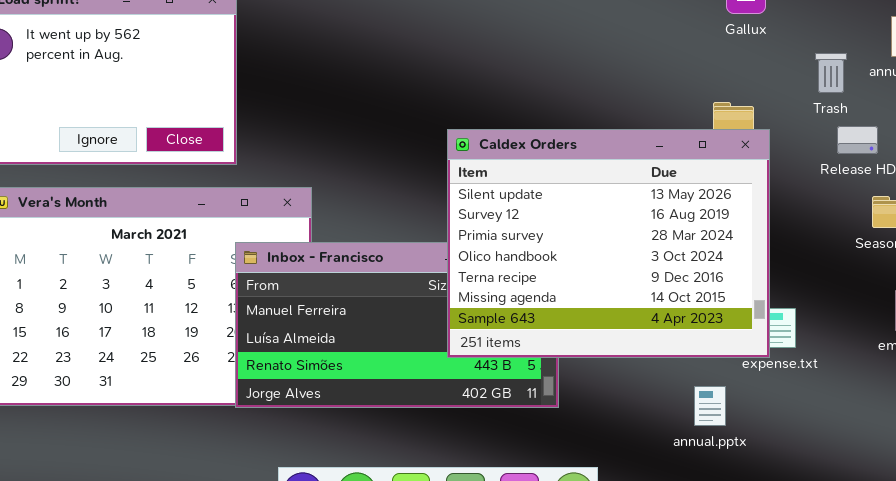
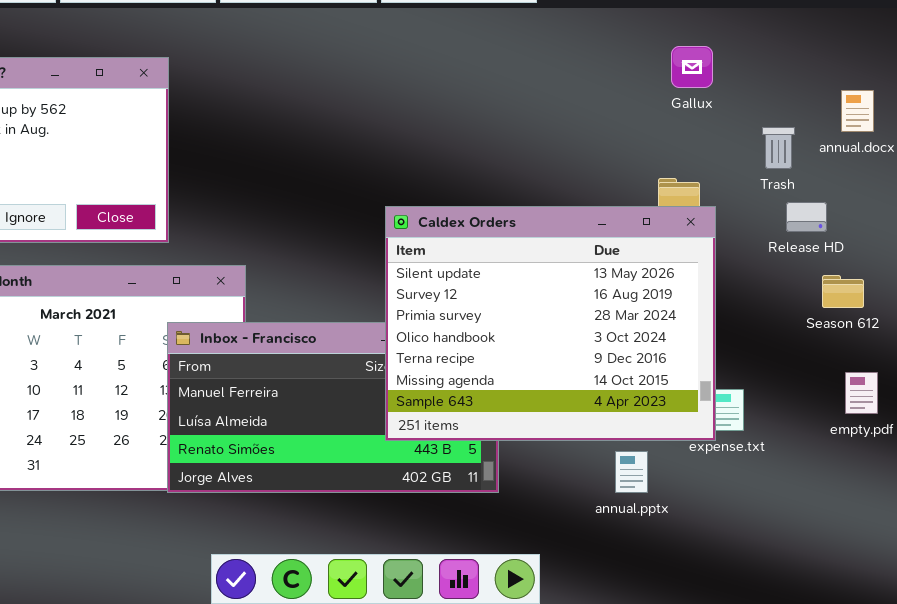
annual.pptx: [694,386,726,426] -> [615,451,648,493], moved

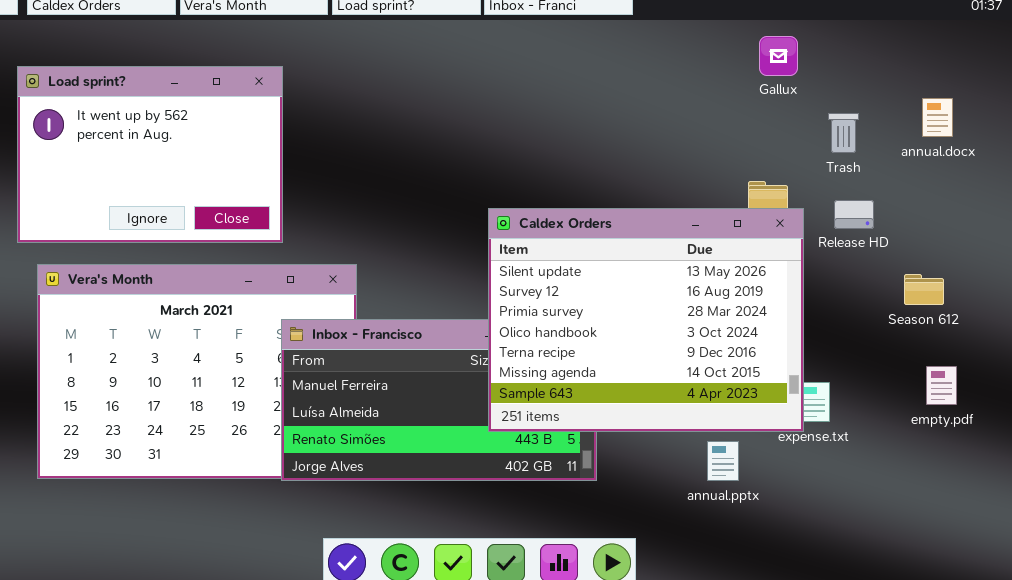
Gallux: [671,46,713,88] -> [759,36,798,76], moved
Trash: [762,127,795,169] -> [828,113,859,153], moved
Release HD: [786,202,827,232] -> [834,200,874,229], moved

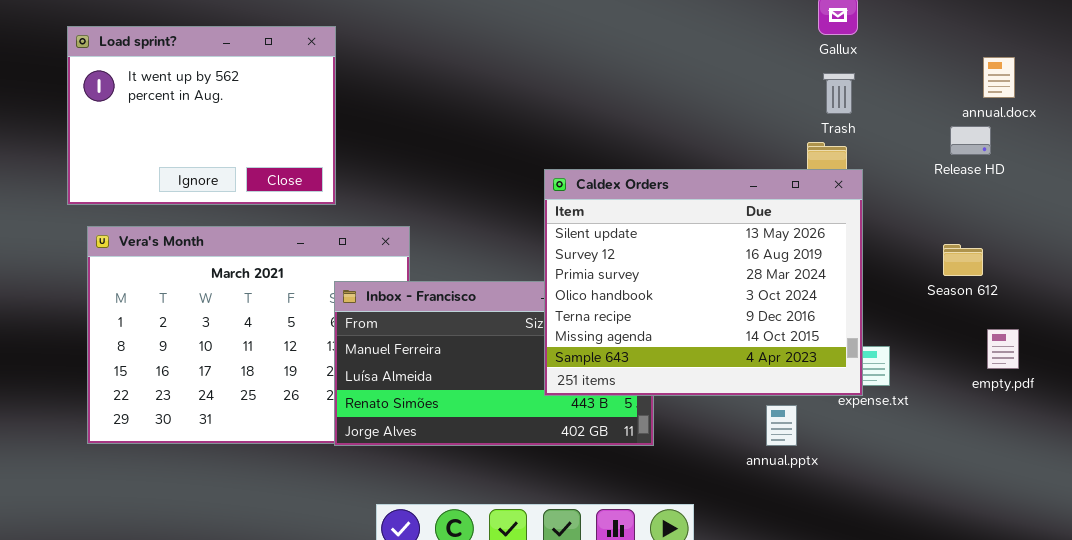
Trash: [828,113,859,153] -> [823,73,855,114], moved
Release HD: [834,200,874,229] -> [950,126,991,155], moved
Season 612: [904,274,944,305] -> [943,244,983,276], moved

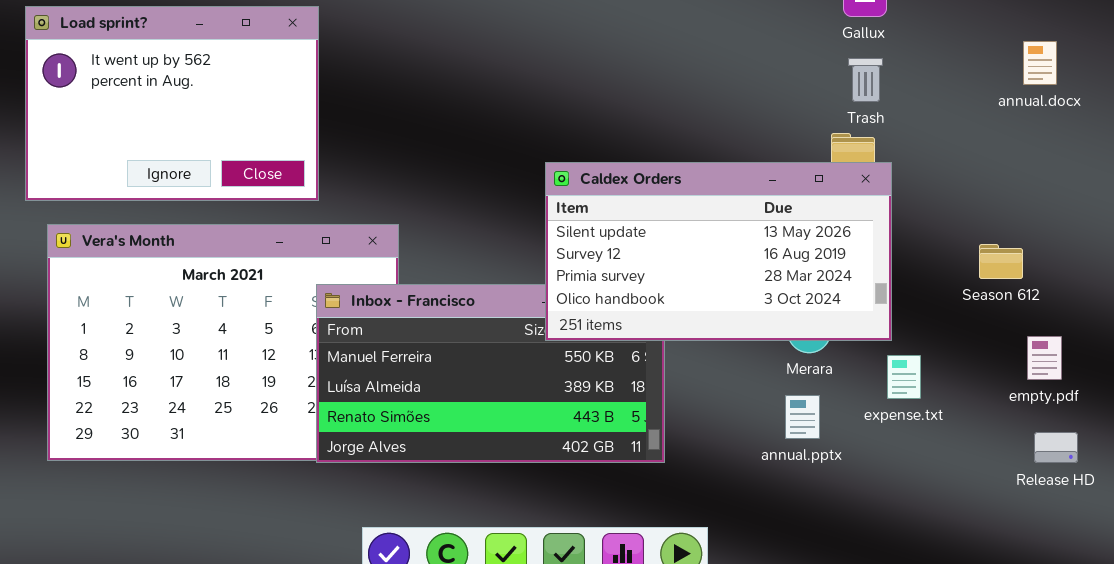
Release HD: [950,126,991,155] -> [1034,432,1078,463], moved
Caldex Orders: [544,169,863,396] -> [545,162,892,341], resized
annual.pptx: [766,405,797,446] -> [785,395,820,439], moved

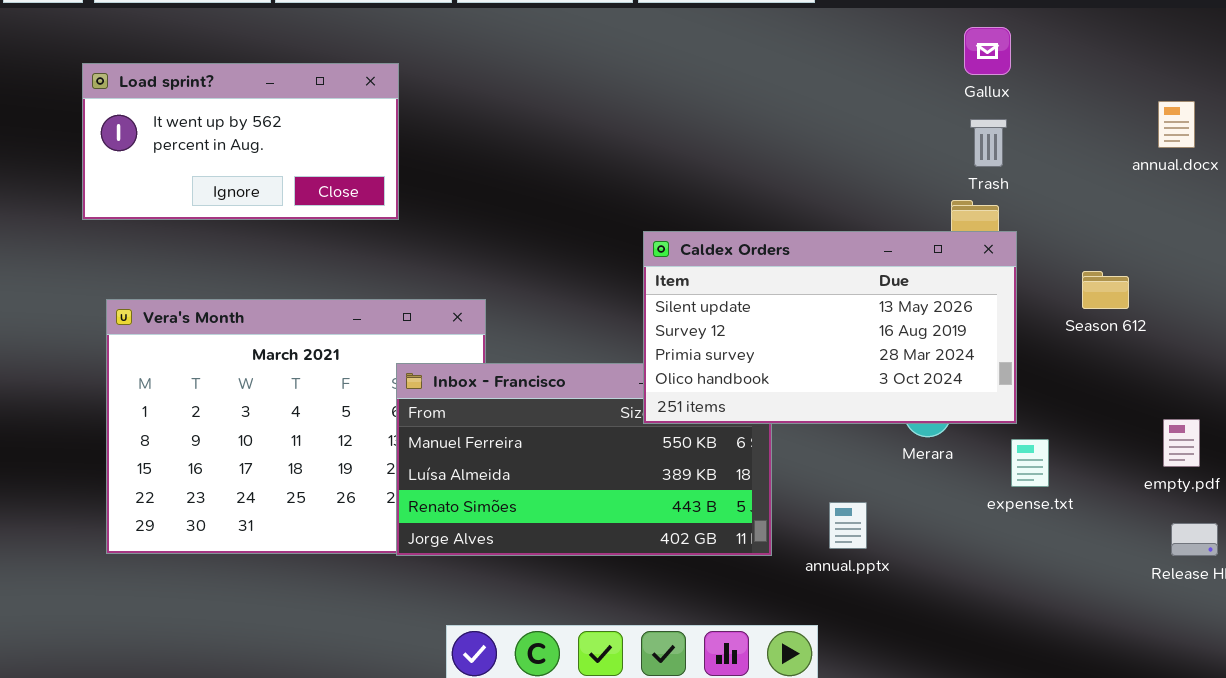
Load sprint?: [25,6,319,201] -> [82,63,399,220], resized
Season 612: [979,244,1023,279] -> [1082,271,1129,309], moved
annual.pptx: [785,395,820,439] -> [829,502,867,549], moved

